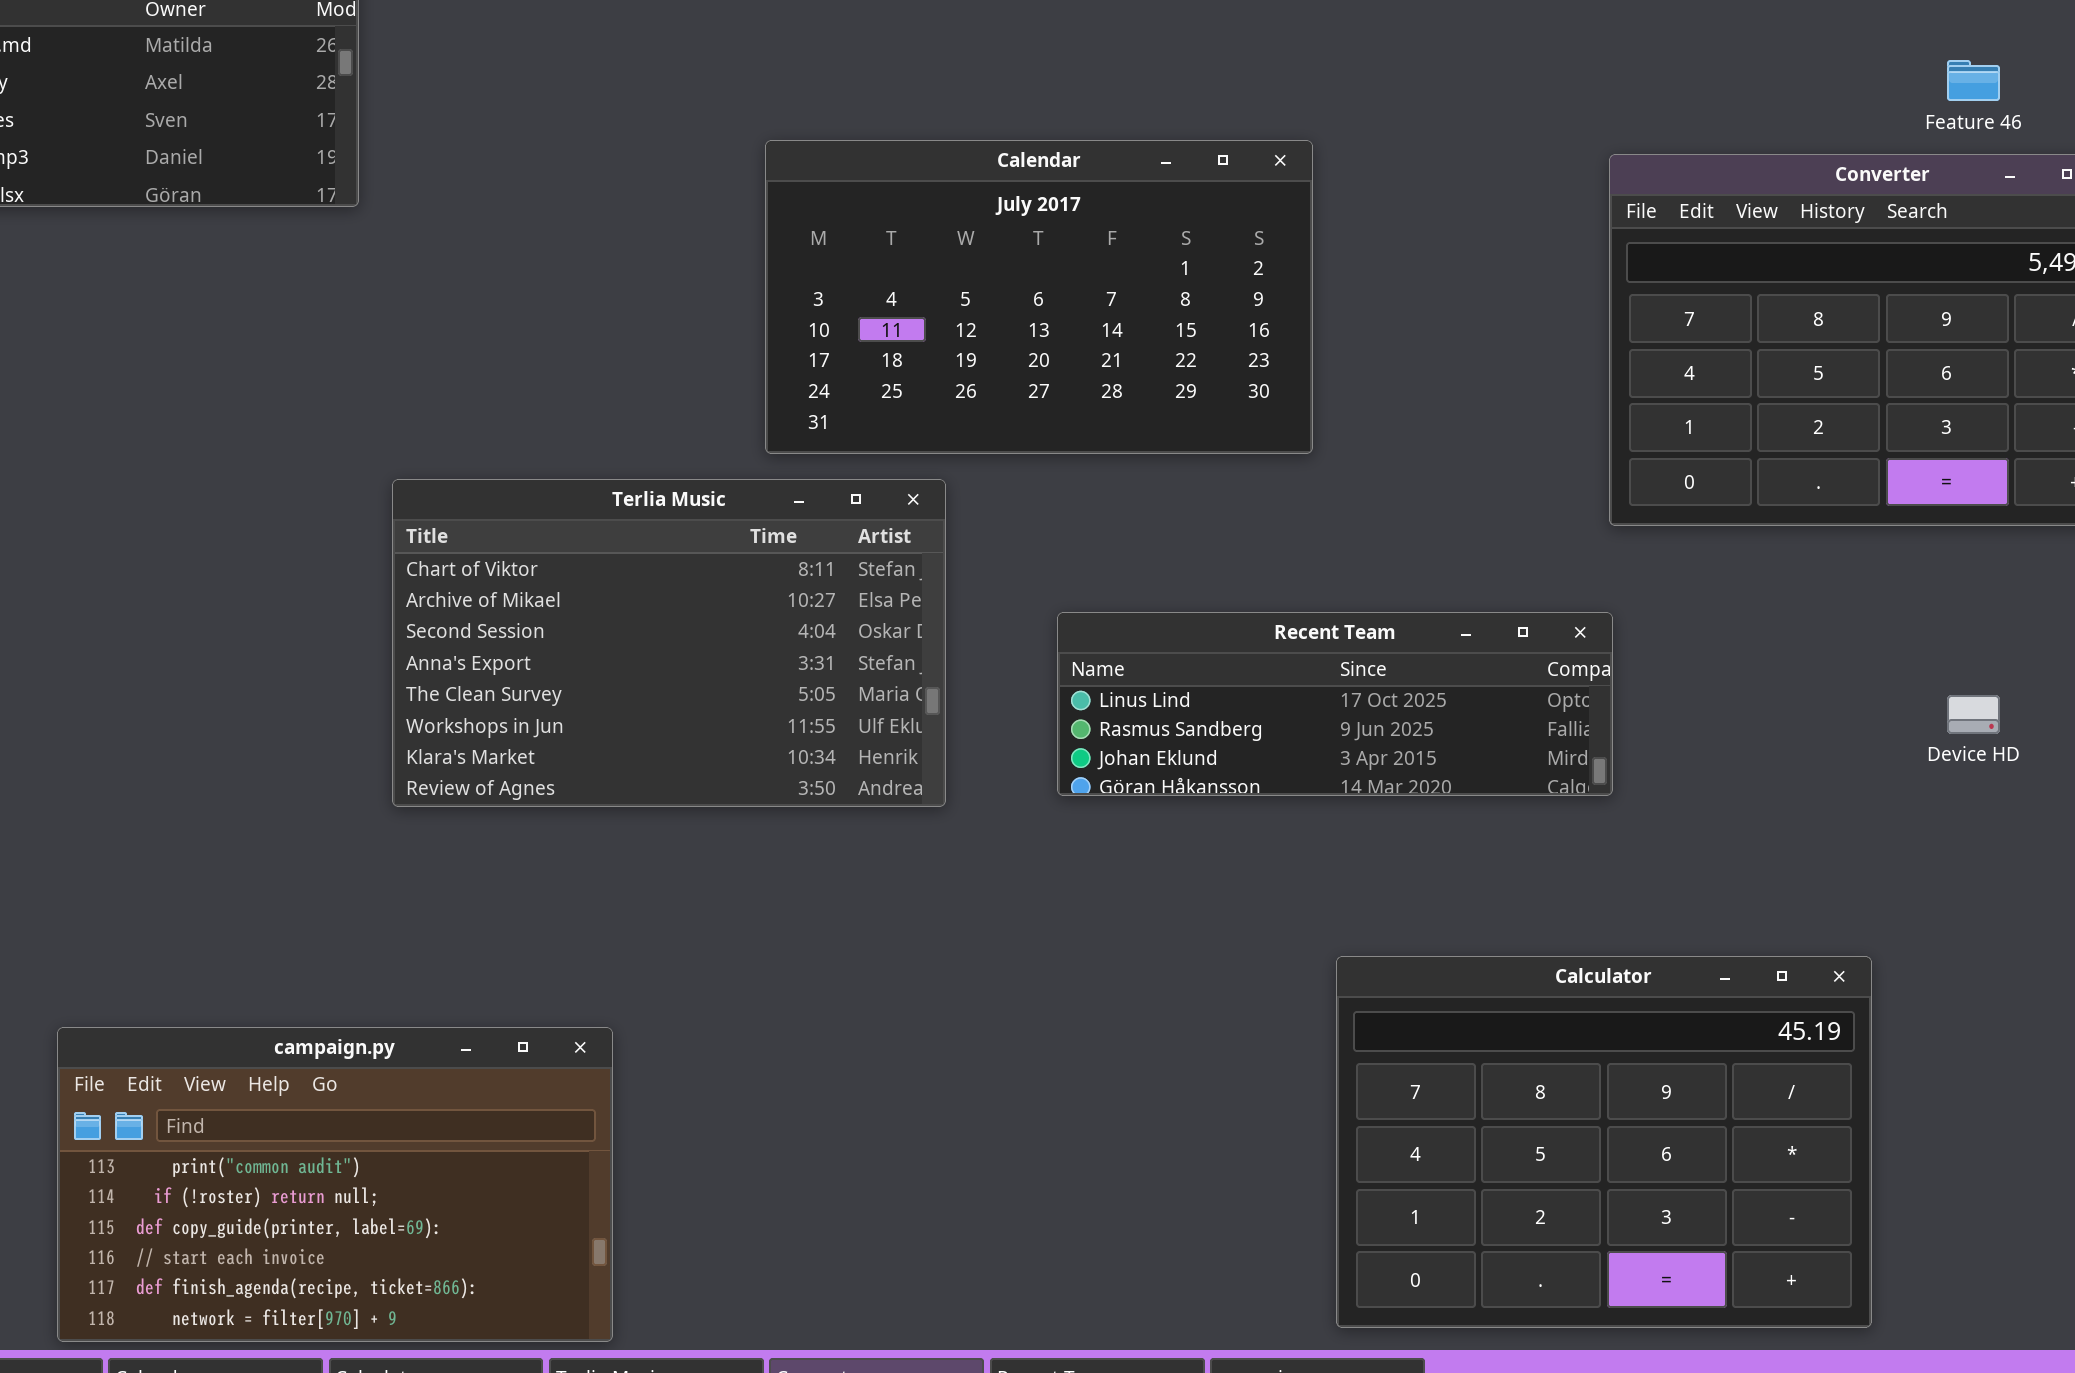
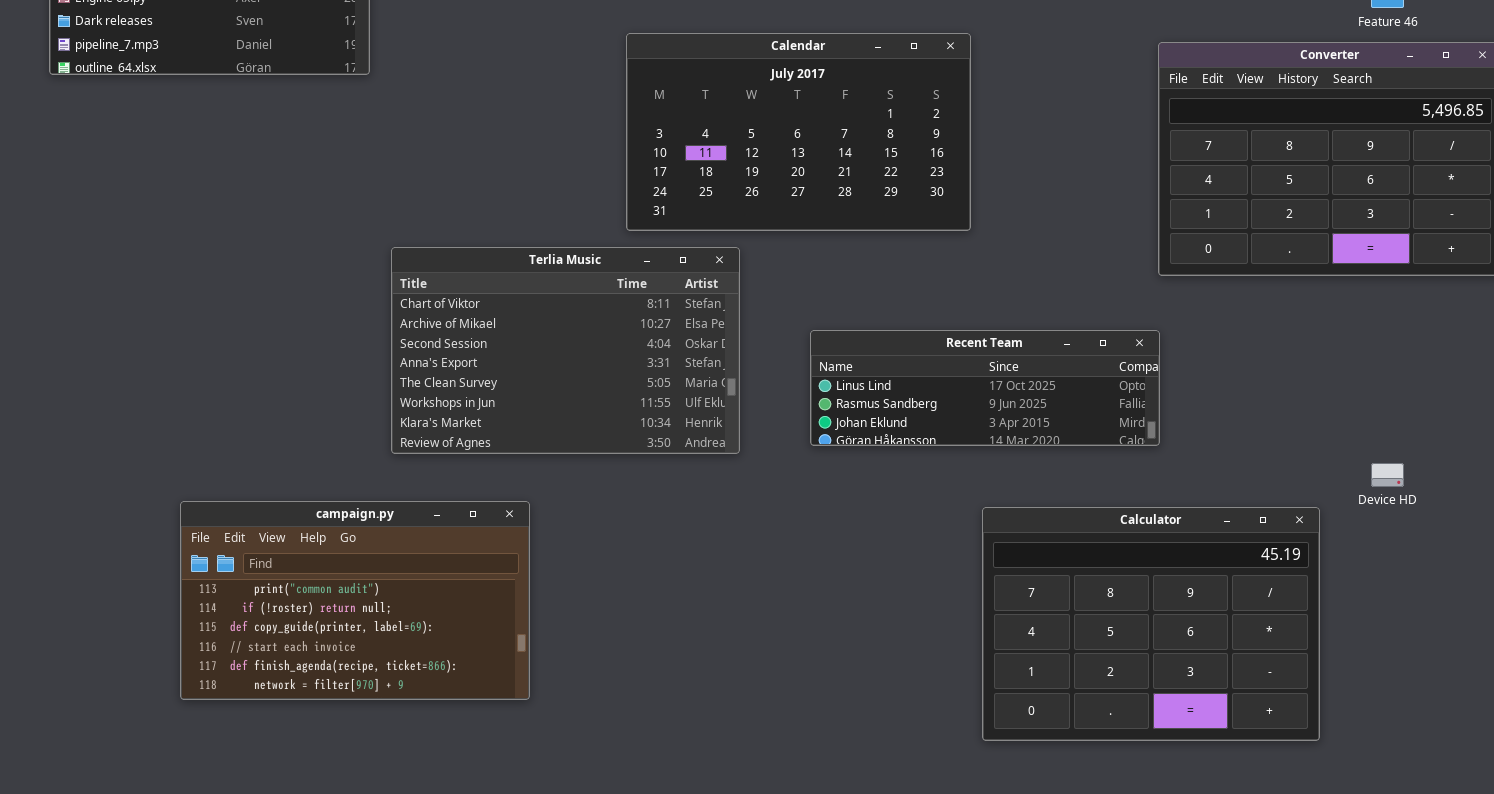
Device HD: [1947,695,2000,734] -> [1371,463,1404,487], moved
Calculator: [1336,956,1872,1328] -> [982,507,1320,741], moved
campaign.py: [57,1027,613,1342] -> [180,501,530,700], moved

